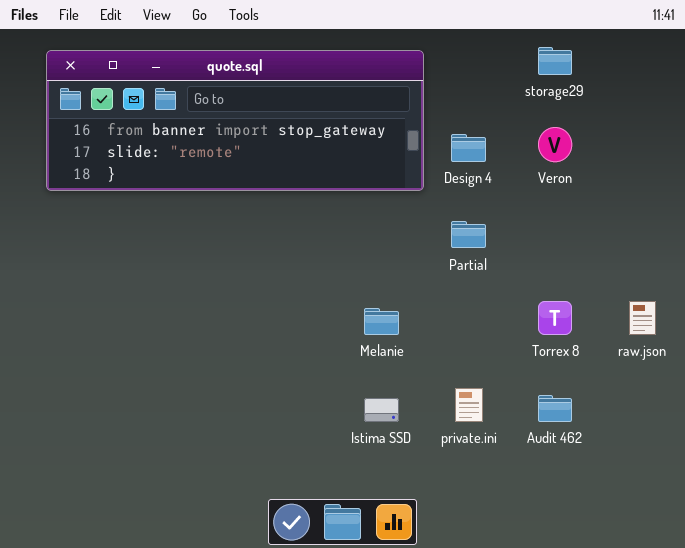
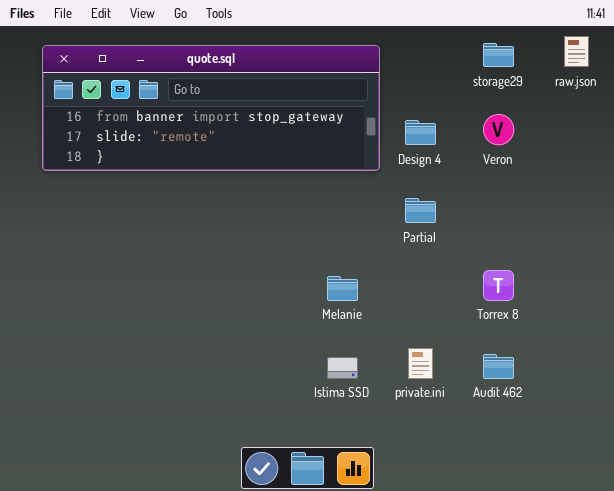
raw.json: [629,301,656,335] -> [564,36,589,67], moved

